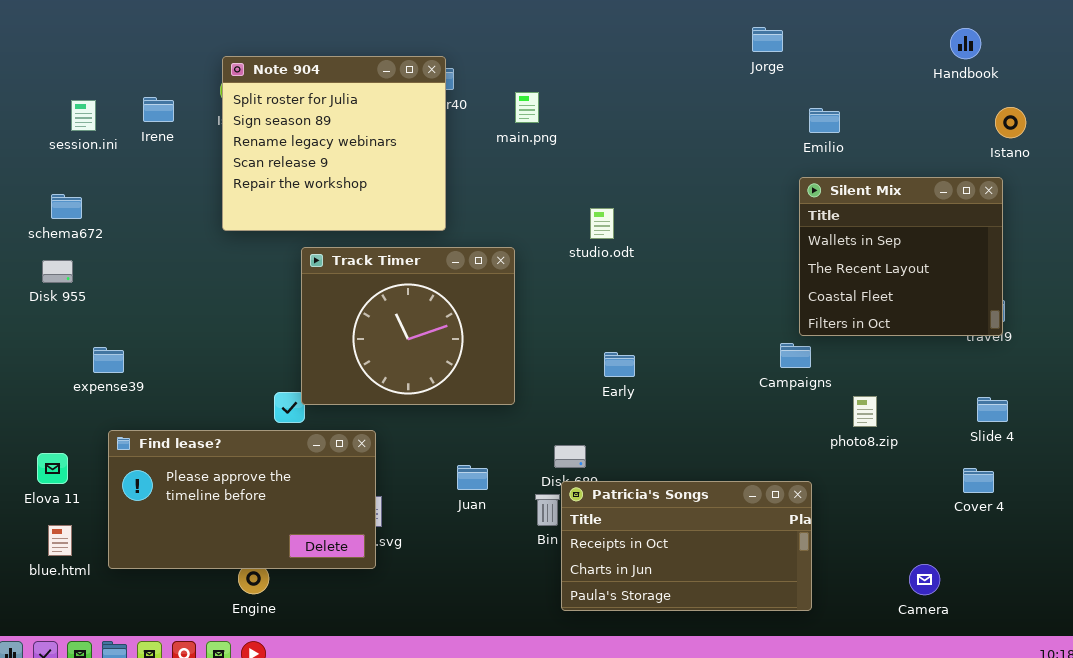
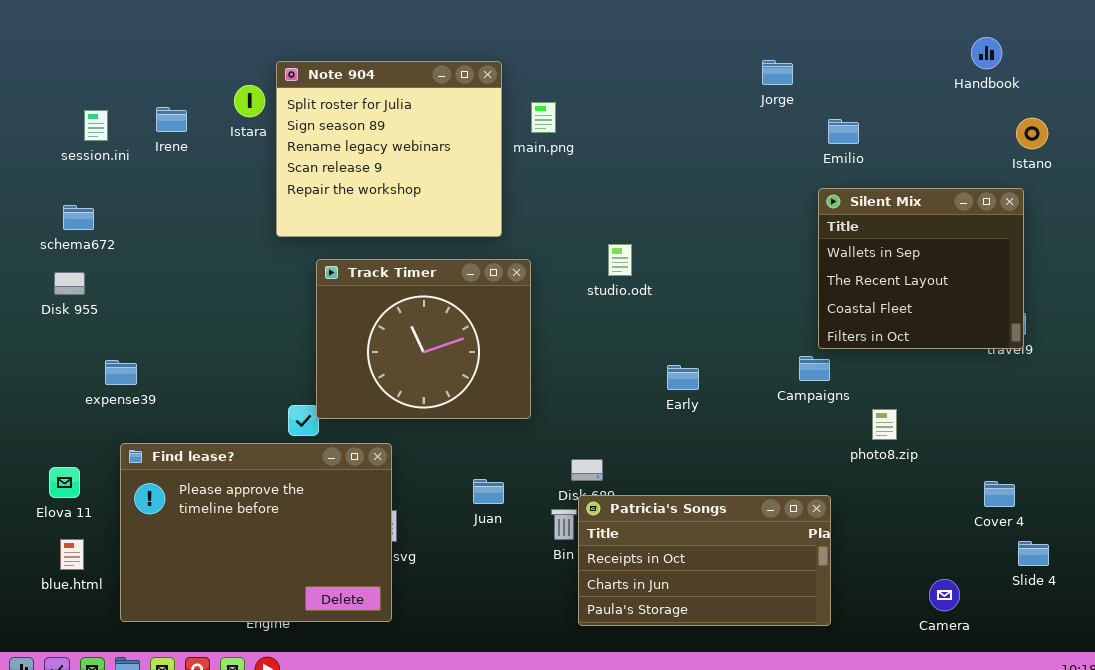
Jorge: [752,27,783,52] -> [762,60,793,85], moved
Note 904: [222,56,446,231] -> [276,61,502,237], moved
studio.odt: [590,208,614,239] -> [608,244,632,276], moved
Early: [604,352,635,377] -> [667,365,699,390], moved
Slide 4: [977,397,1008,422] -> [1018,541,1049,566], moved
Find lease?: [108,430,376,569] -> [120,443,392,622], resized

